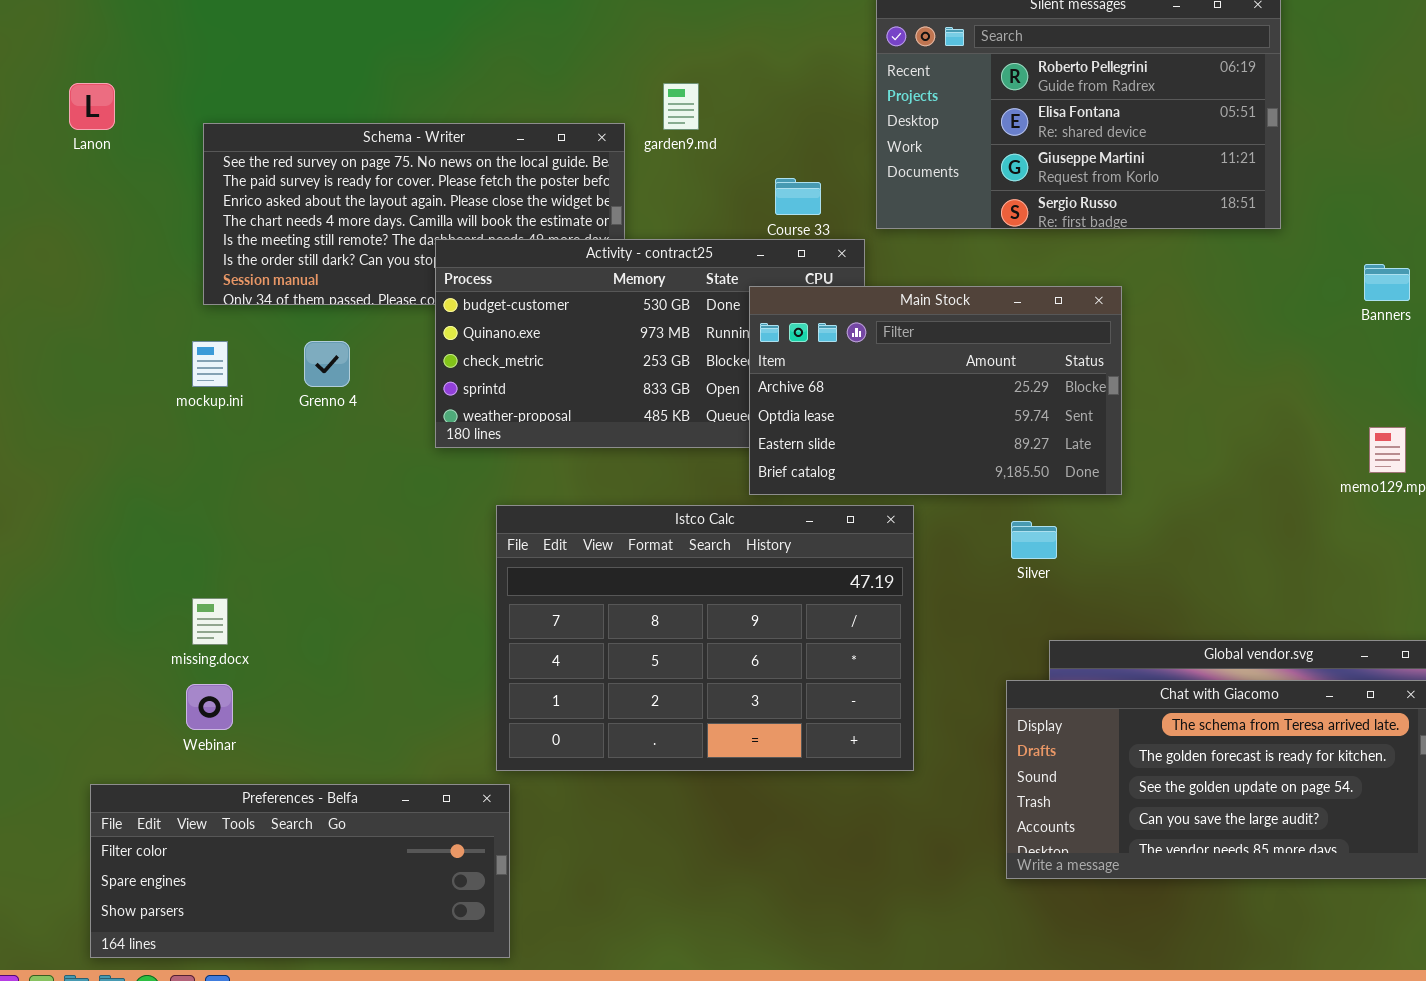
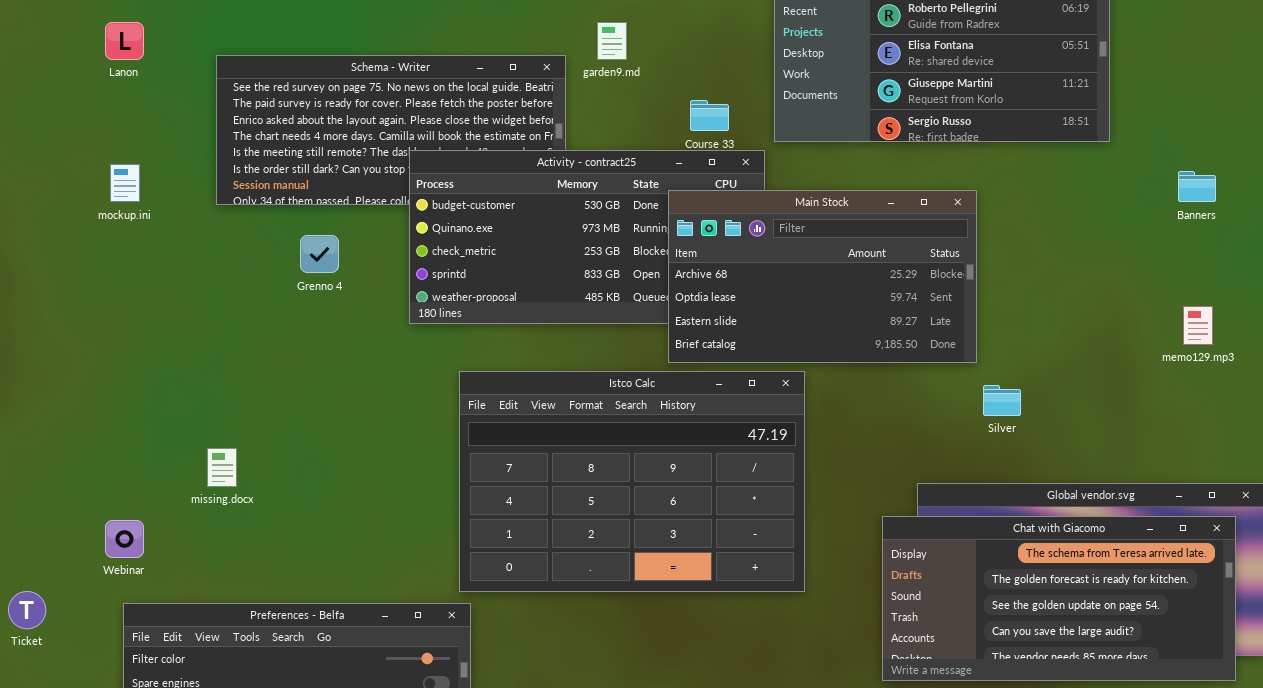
mockup.ini: [192,341,228,387] -> [110,164,140,202], moved
Silver: [1011,521,1057,559] -> [983,385,1021,416], moved
Webinar: [186,684,233,730] -> [105,520,144,558], moved

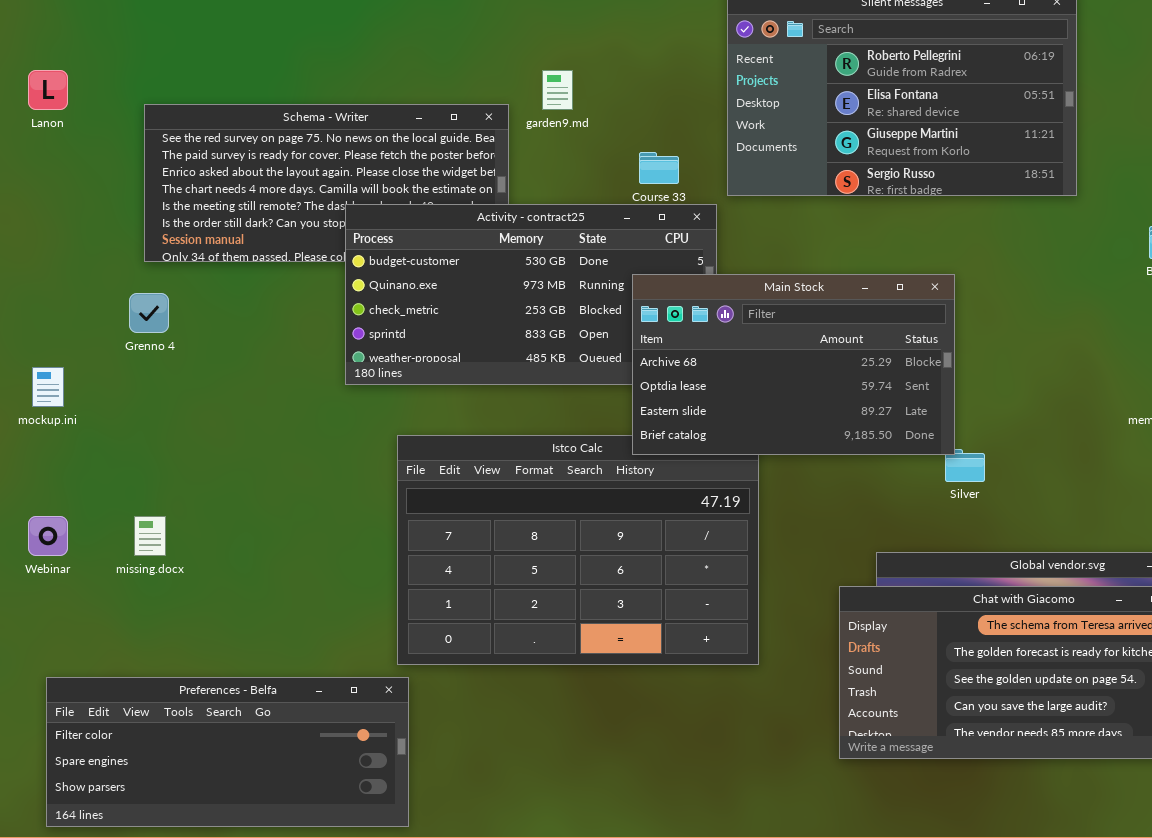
mockup.ini: [110,164,140,202] -> [32,367,64,407], moved
Main Stock: [668,190,977,363] -> [632,274,955,455], moved
Grenno 4: [300,235,339,273] -> [129,293,169,333], moved
Webinar: [105,520,144,558] -> [28,516,68,556], moved

